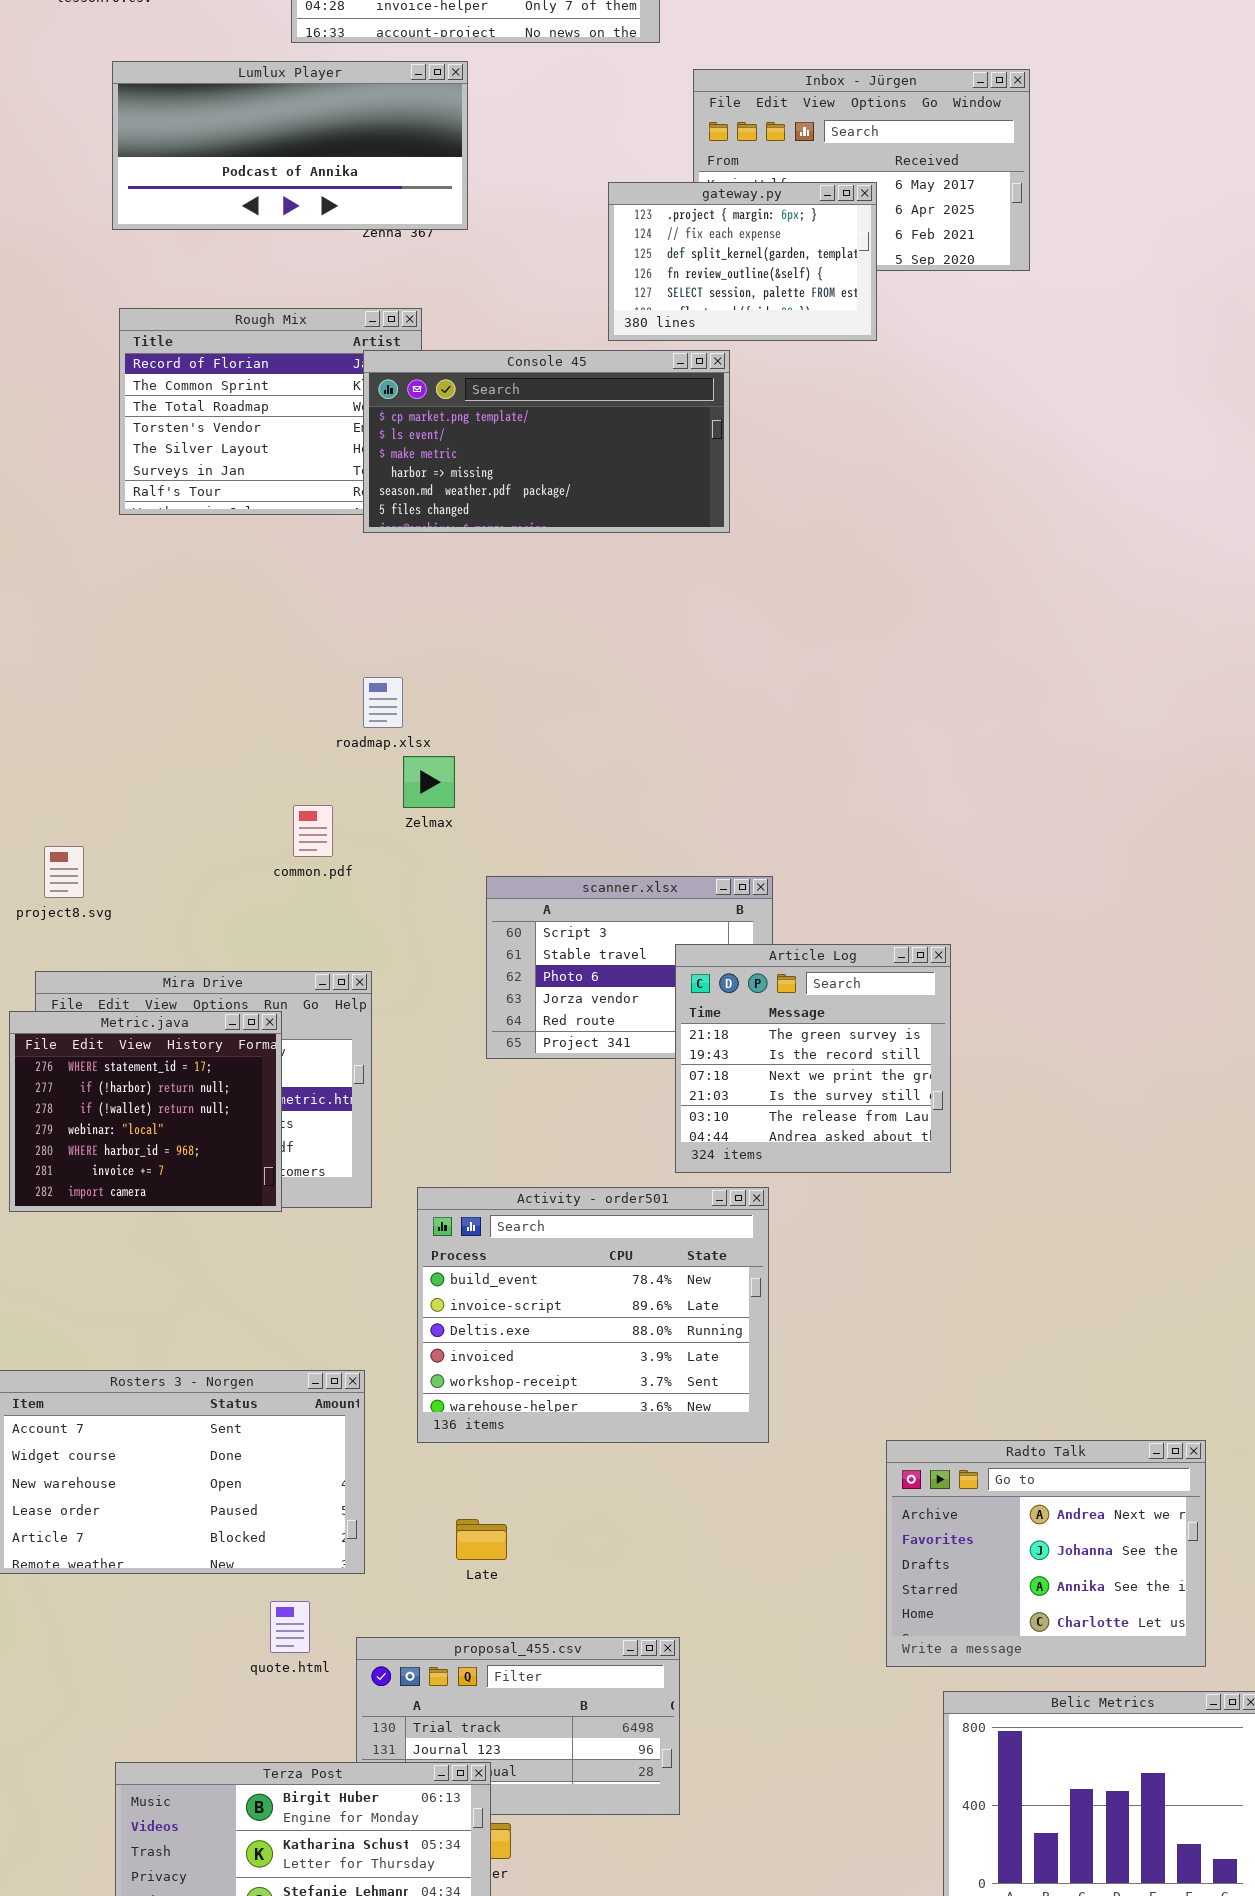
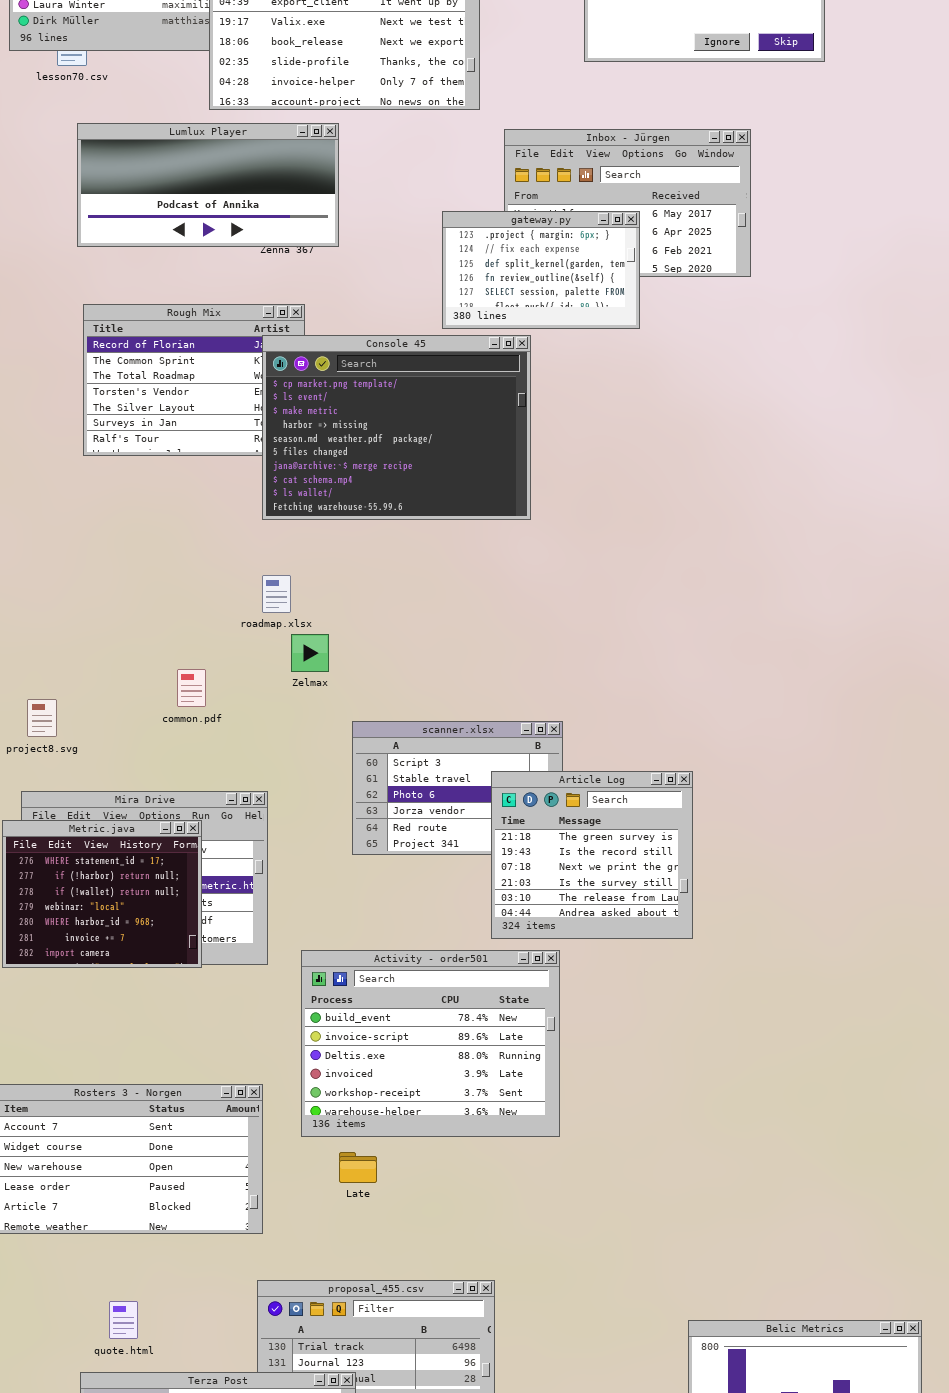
Console 45: [363,350,730,533] -> [262,335,531,520], resized
common.pdf: [293,805,333,857] -> [177,669,206,707], moved
Radto Talk: [886,1440,1206,1667] -> none, closed
Late: [456,1519,507,1560] -> [339,1152,377,1183], moved
quote.html: [270,1601,310,1653] -> [109,1301,138,1339], moved

